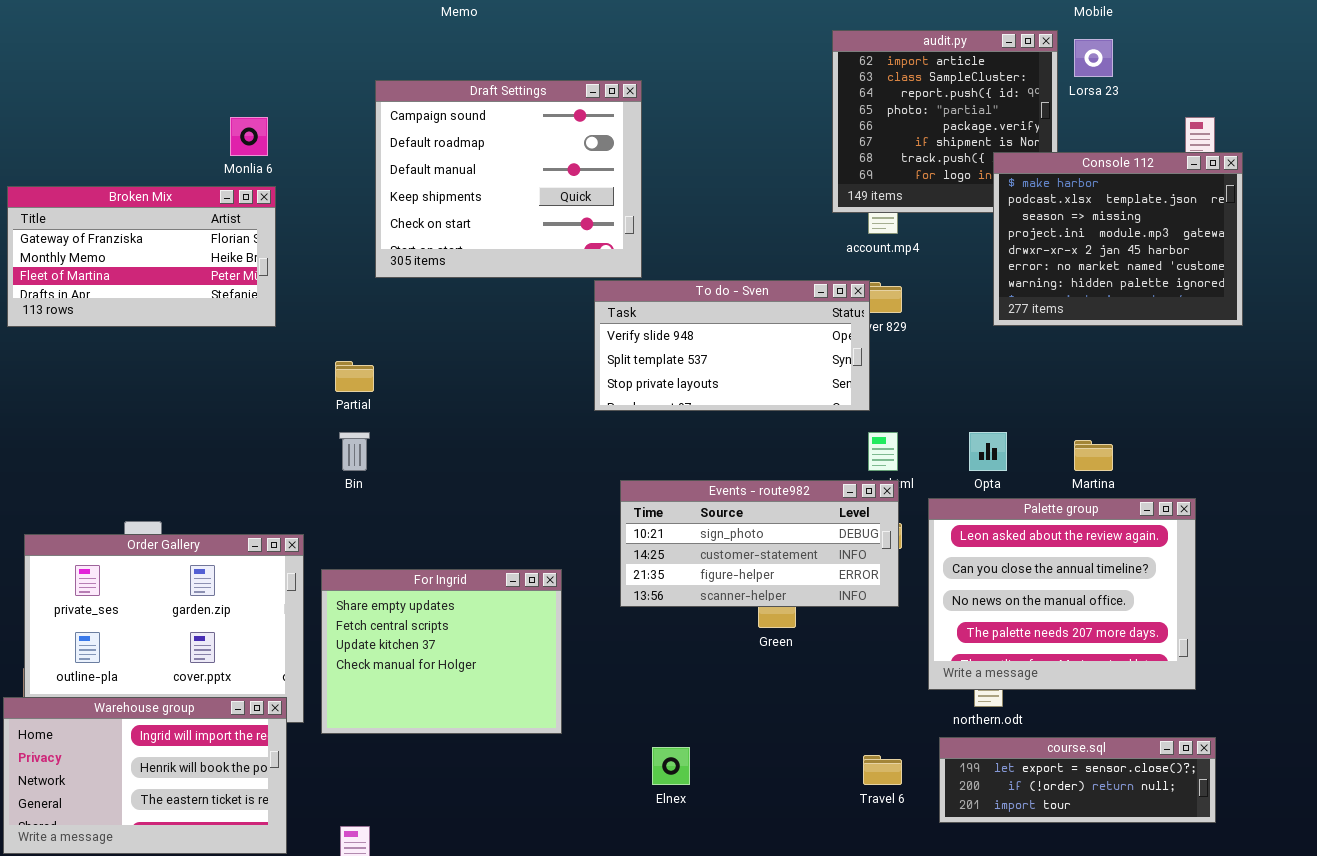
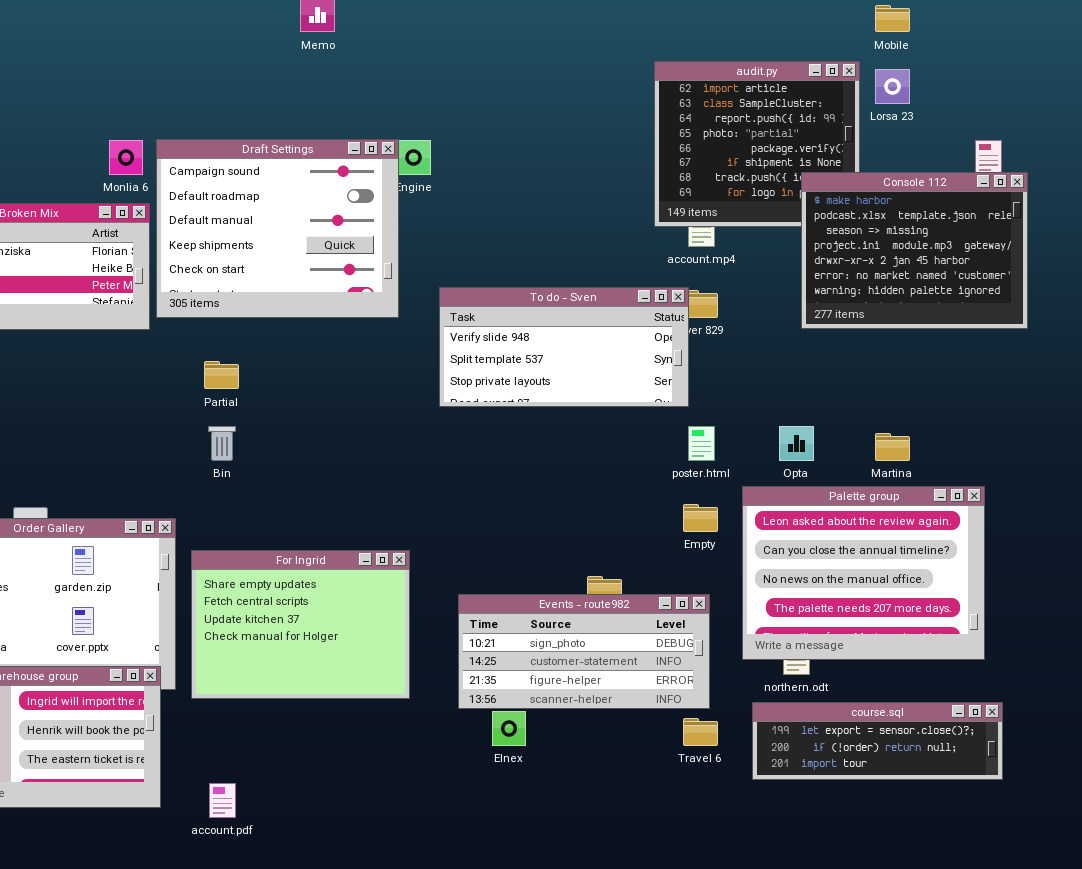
Draft Settings: [375,80,642,278] -> [156,139,399,318], moved
Events - route982: [620,480,899,607] -> [458,594,710,709], moved

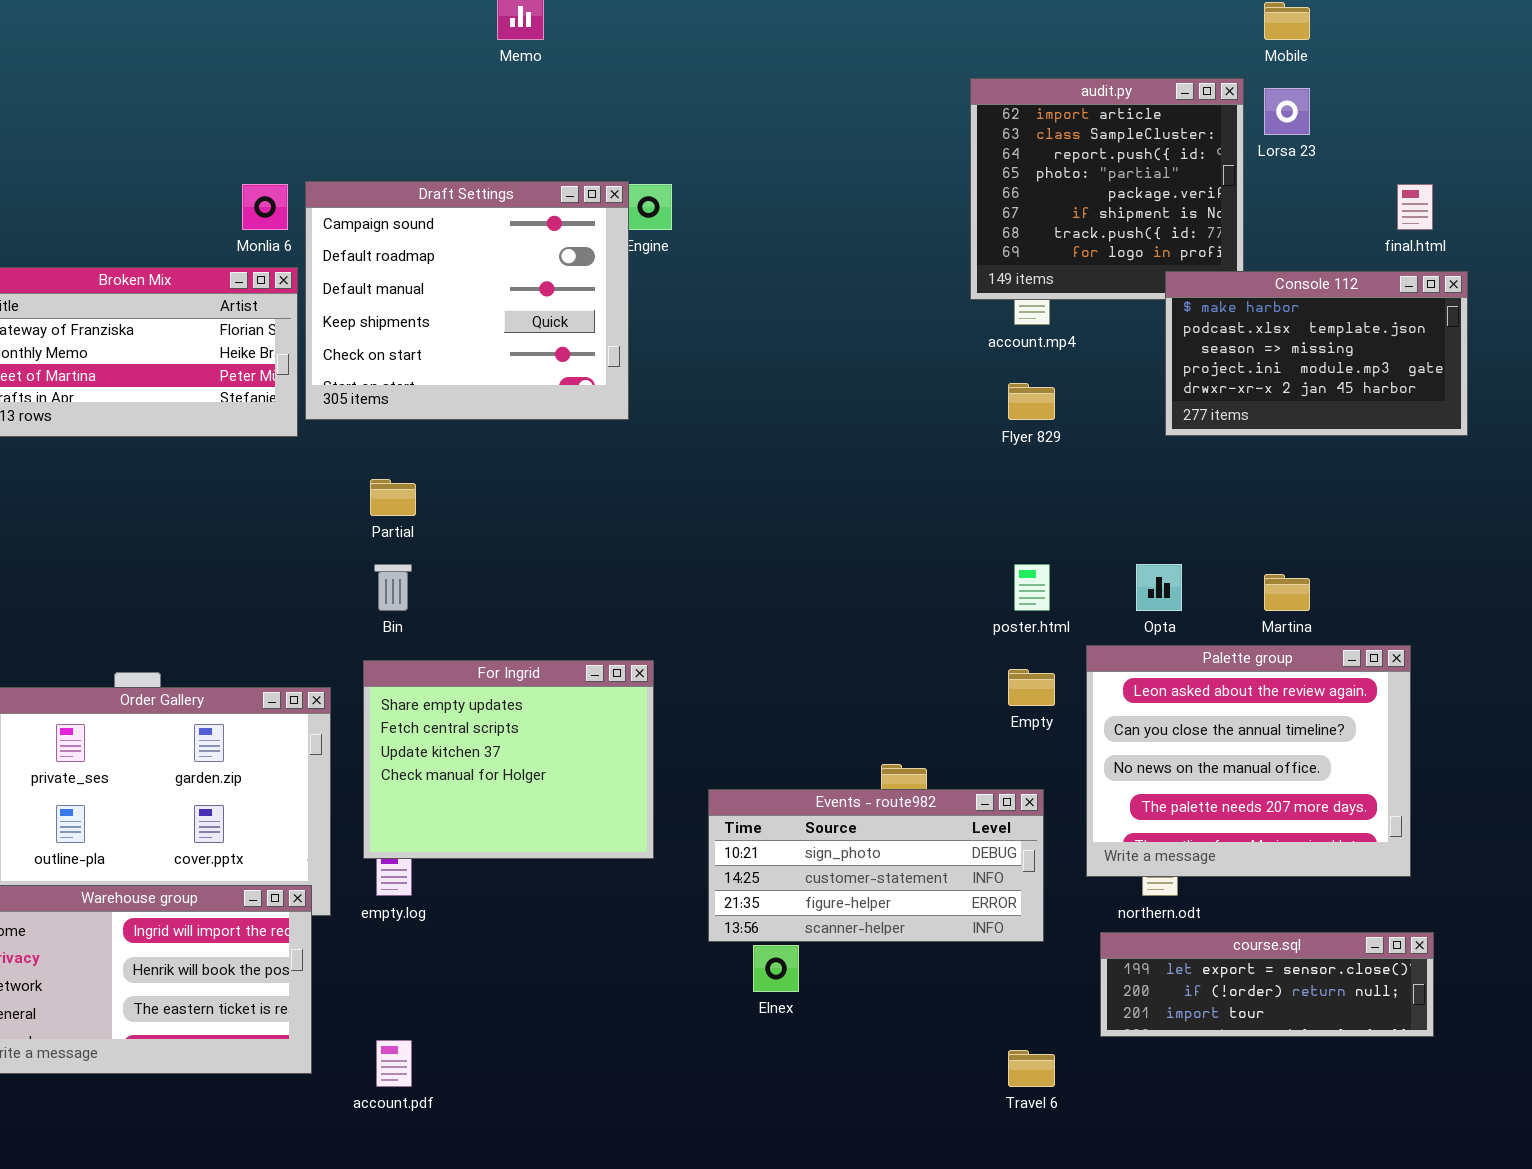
Console 112: [801,172,1028,329] -> [1165,271,1468,436], resized
To do - Sven: [439,287,689,407] -> none, closed
For Ingrid: [191,550,410,699] -> [363,660,654,859], moved
Travel 6: [683,718,718,746] -> [1008,1050,1055,1087], moved

